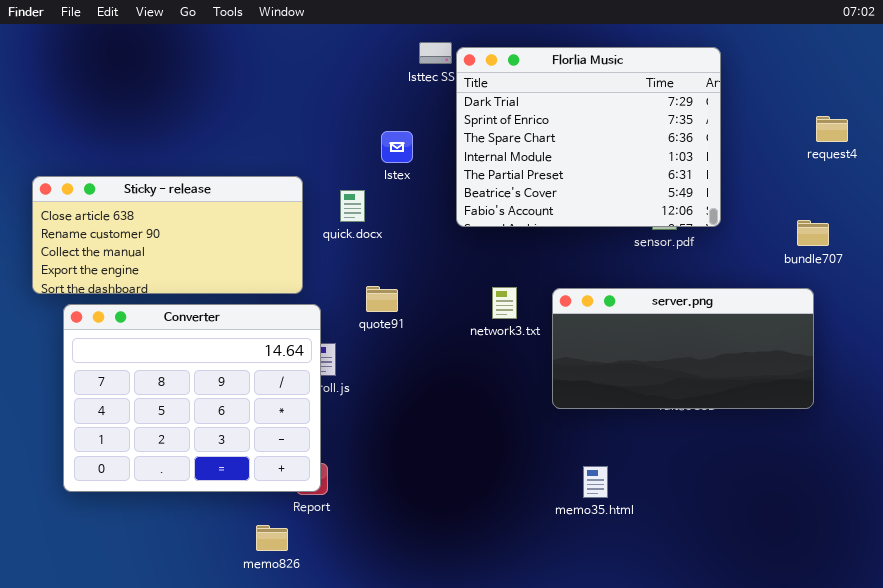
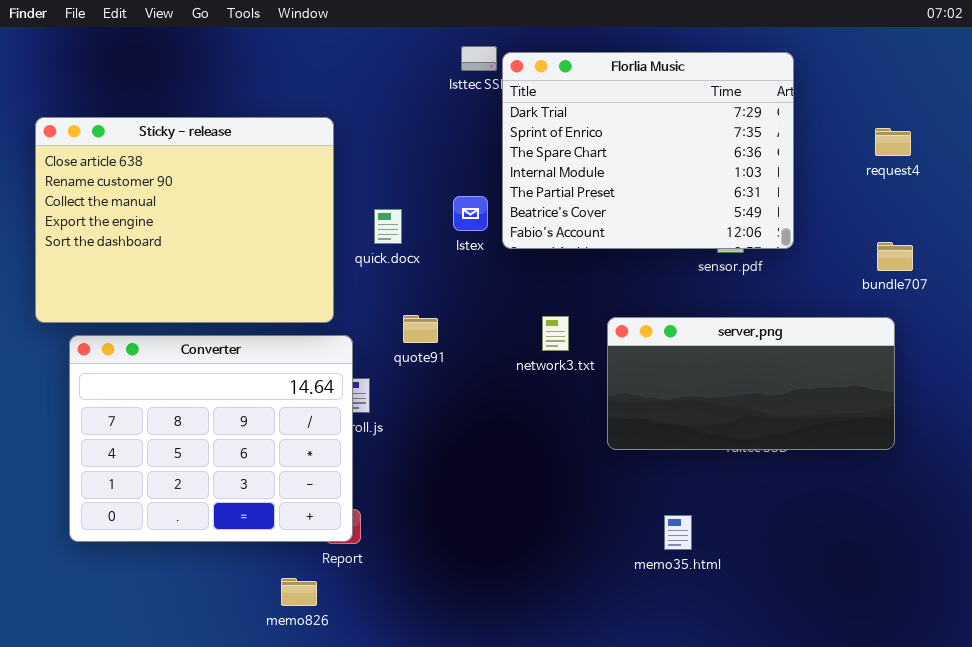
request4: [816,116,848,142] -> [875,128,911,156], moved
Istex: [381,131,413,163] -> [453,196,488,231], moved
Sticky - release: [32,176,303,294] -> [35,117,334,323], resized
memo35.html: [583,466,608,498] -> [664,515,692,550], moved

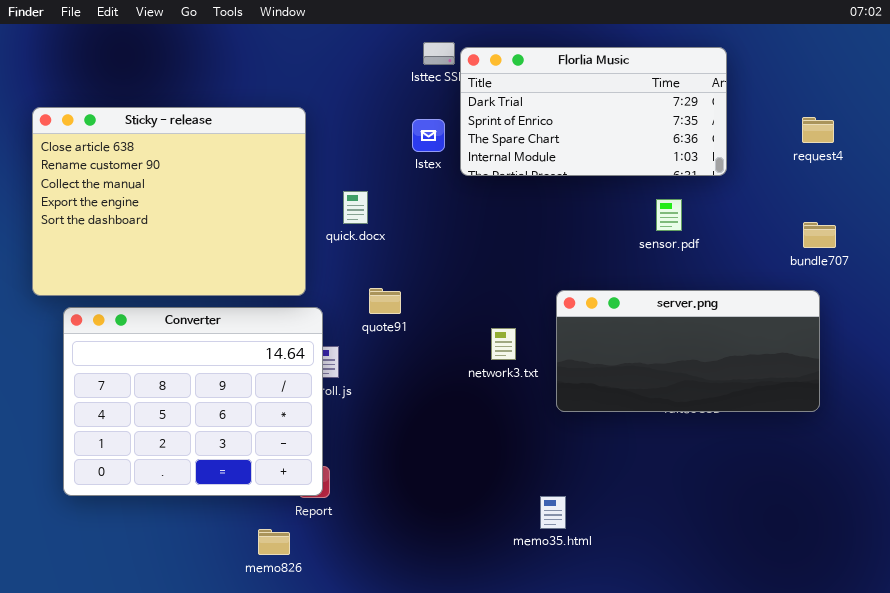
Florlia Music: [502,52,794,249] -> [460,47,727,176], resized
Istex: [453,196,488,231] -> [412,119,445,152], moved
network3.txt: [542,316,569,351] -> [491,328,516,360], moved
memo35.html: [664,515,692,550] -> [540,496,566,529], moved

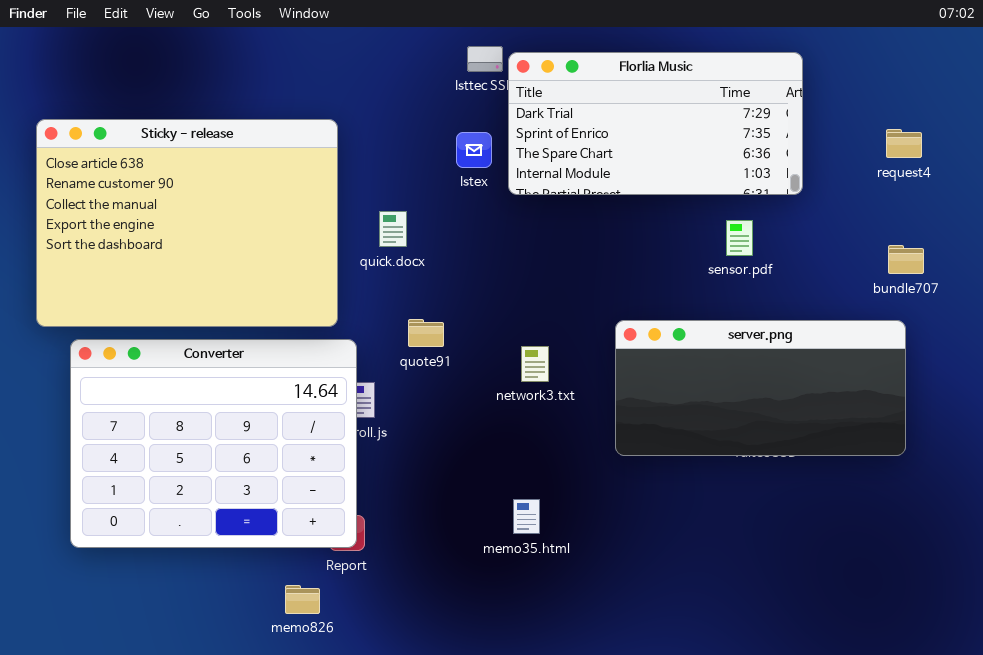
network3.txt: [491,328,516,360] -> [521,346,549,382], moved
memo35.html: [540,496,566,529] -> [513,499,540,534], moved

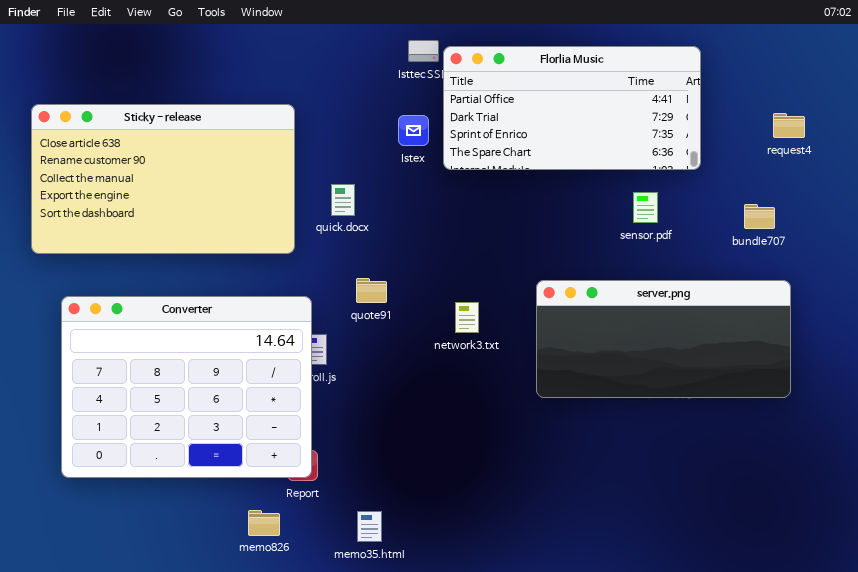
Florlia Music: [508,52,803,195] -> [443,46,701,170], scrolled up 1 row
Sticky - release: [36,119,338,327] -> [31,104,295,254], resized
bundle707: [888,245,924,274] -> [744,204,775,229], moved
memo35.html: [513,499,540,534] -> [357,511,382,542], moved

